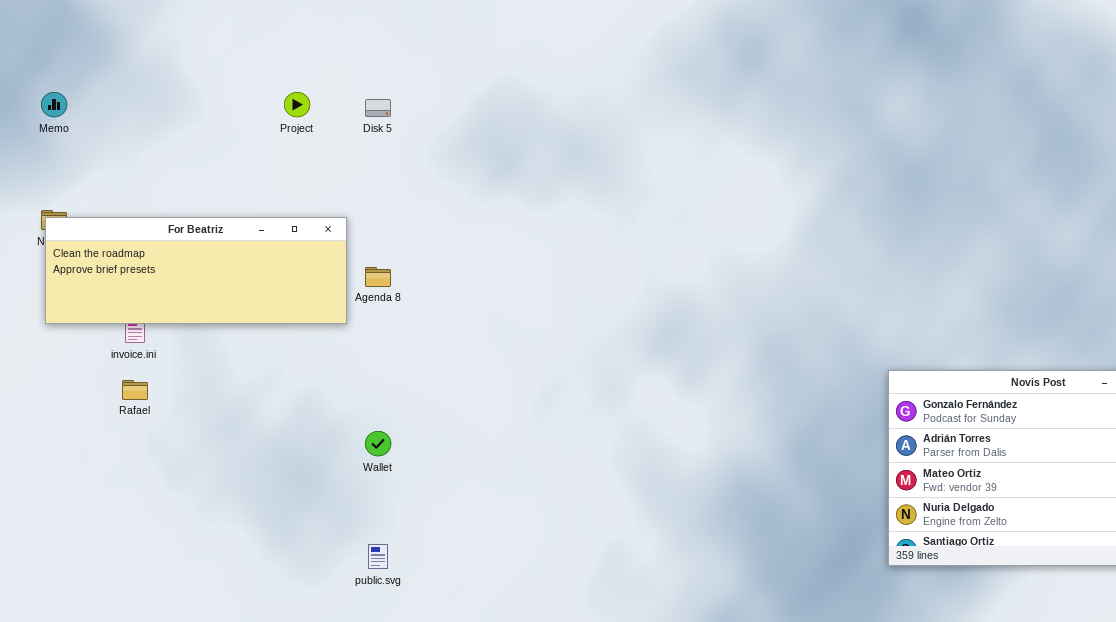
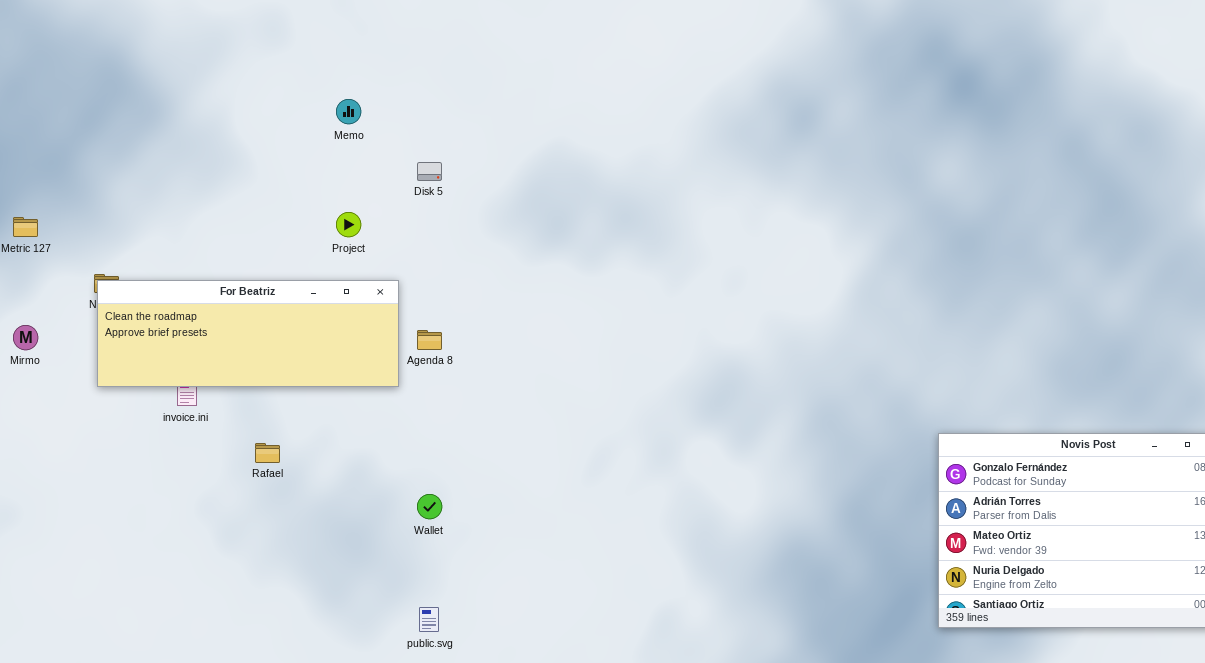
Memo: [41,92,67,117] -> [336,99,361,124], moved
Project: [284,92,310,117] -> [336,212,361,237], moved
Rafael: [122,380,148,400] -> [255,443,280,463], moved

